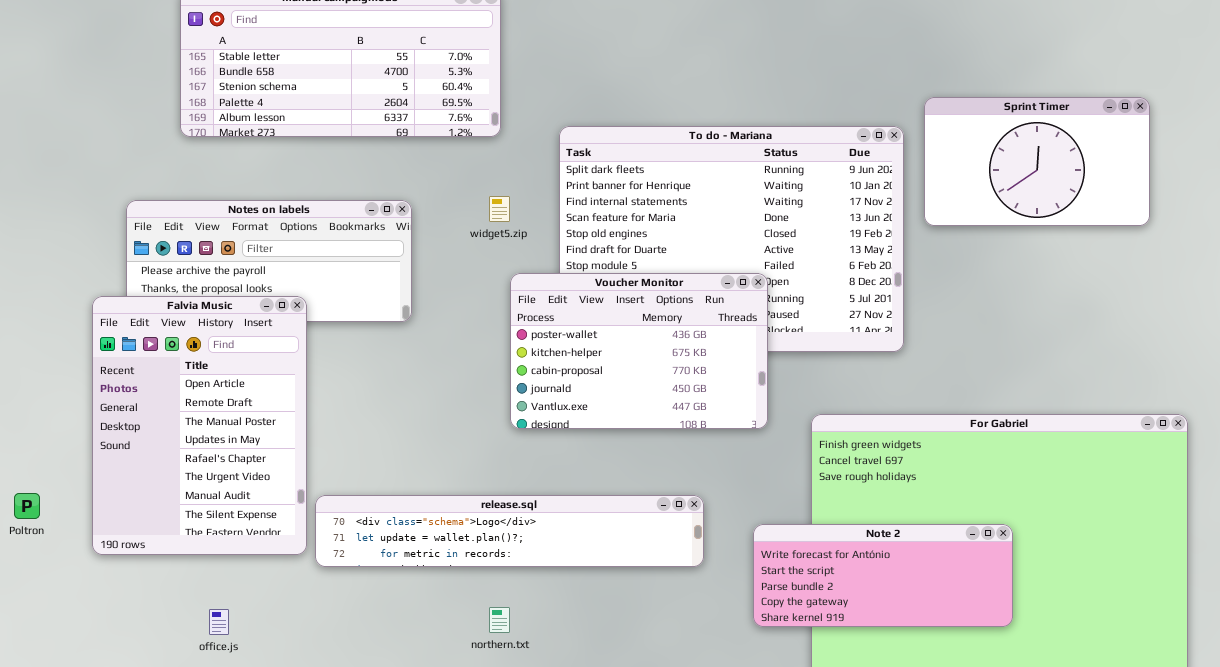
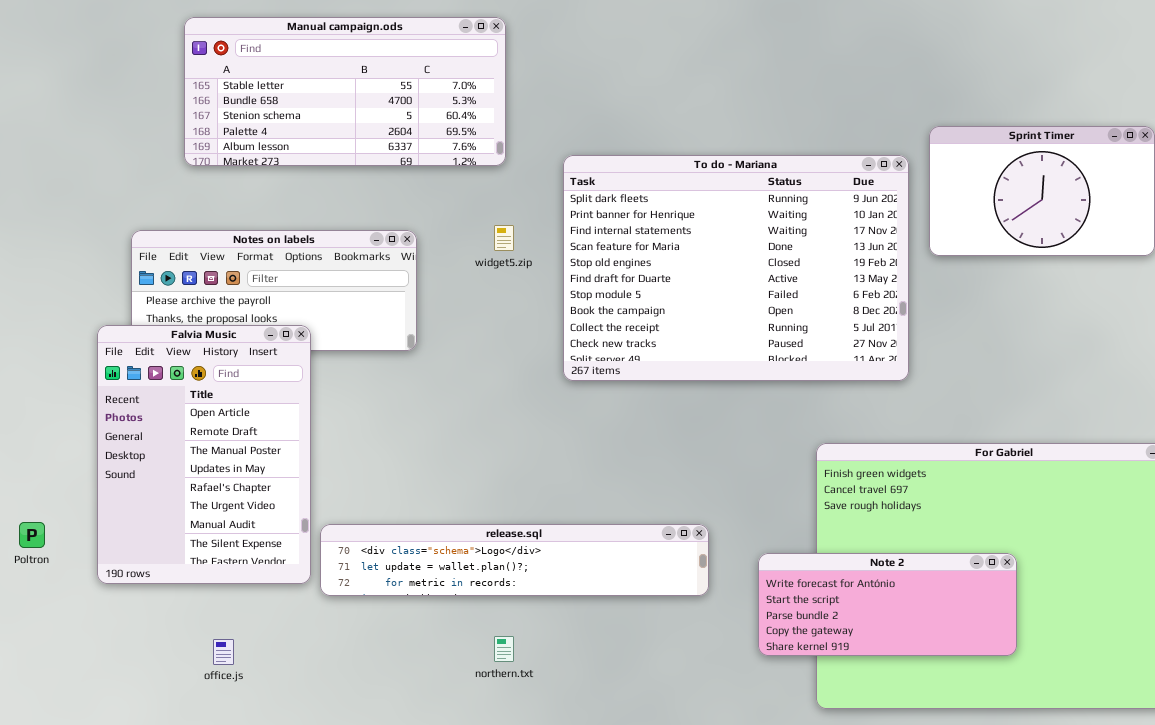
Voucher Monitor: [510,273,768,429] -> none, closed

